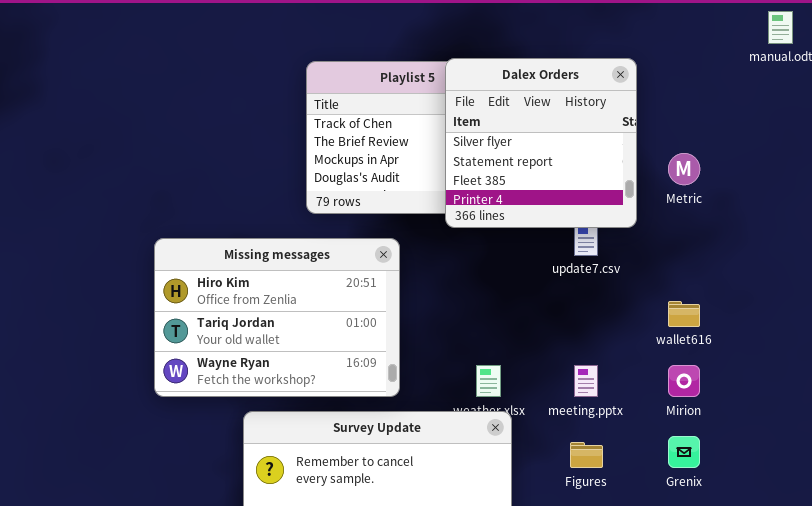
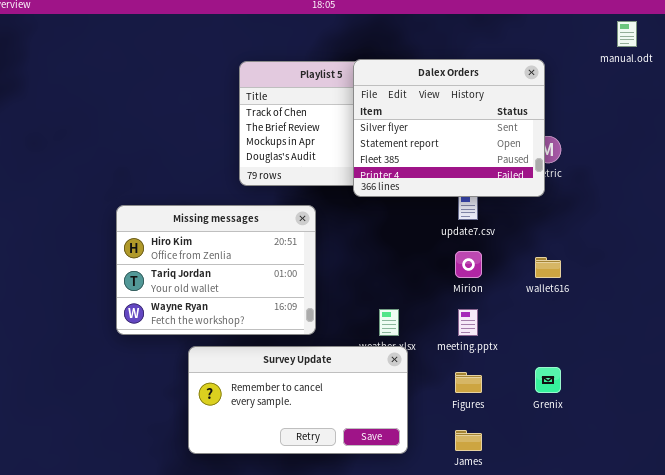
Dalex Orders: [445,58,637,228] -> [353,59,545,197], resized
Mirion: [668,365,700,397] -> [455,251,482,278], moved

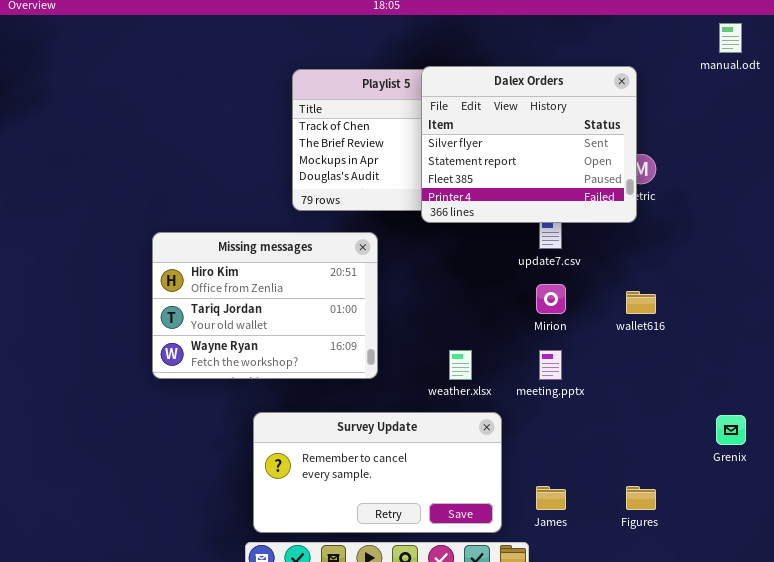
Survey Update: [188,346,408,454] -> [253,412,502,533], moved
Grenix: [535,367,561,393] -> [716,415,746,445], moved
Figures: [455,372,482,393] -> [626,486,656,510], moved

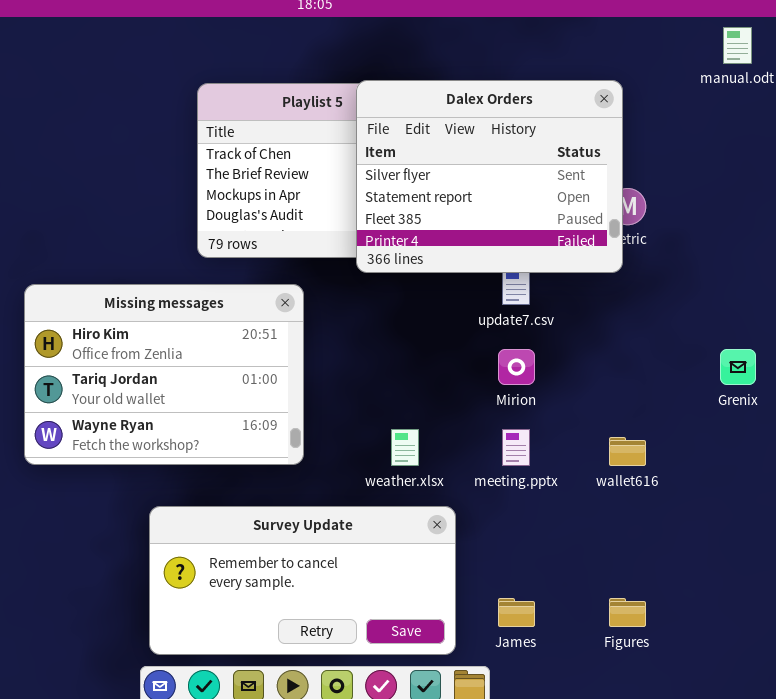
wallet616: [626,291,656,314] -> [609,437,646,466], moved
Grenix: [716,415,746,445] -> [720,349,756,385], moved

